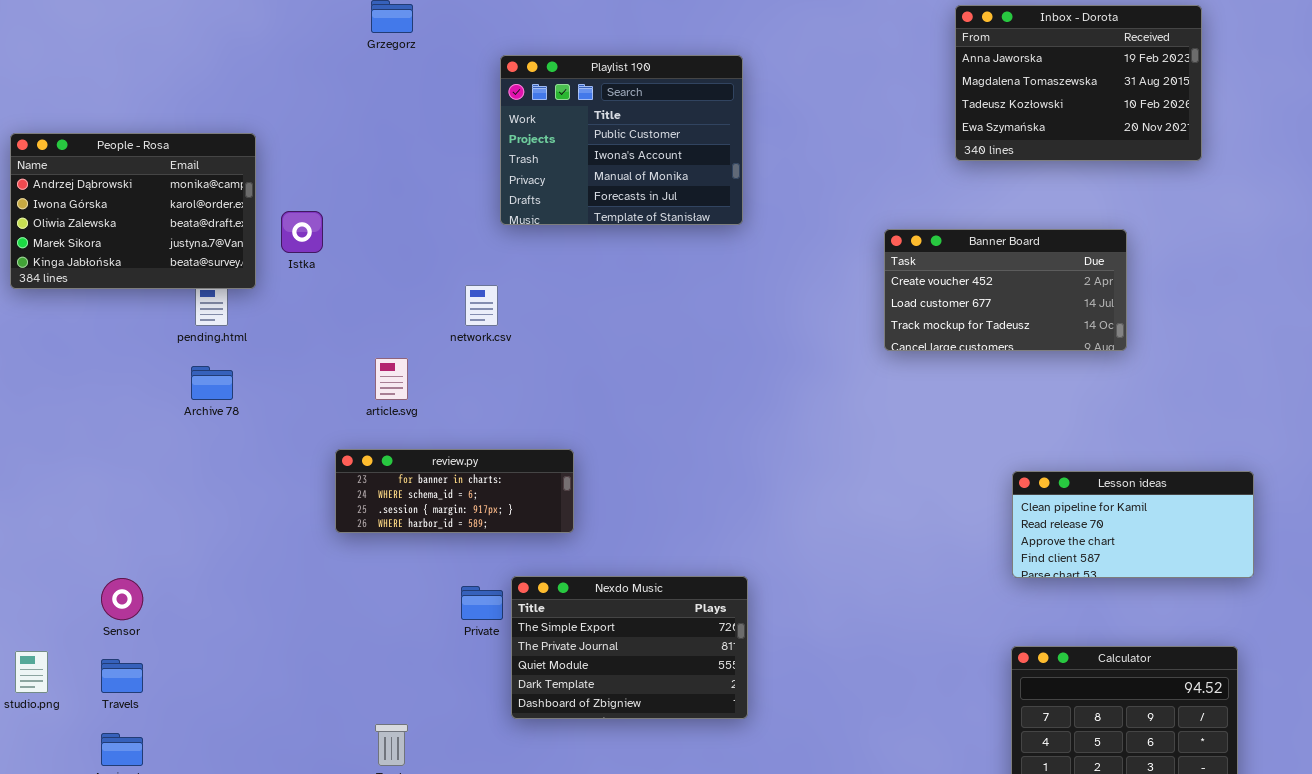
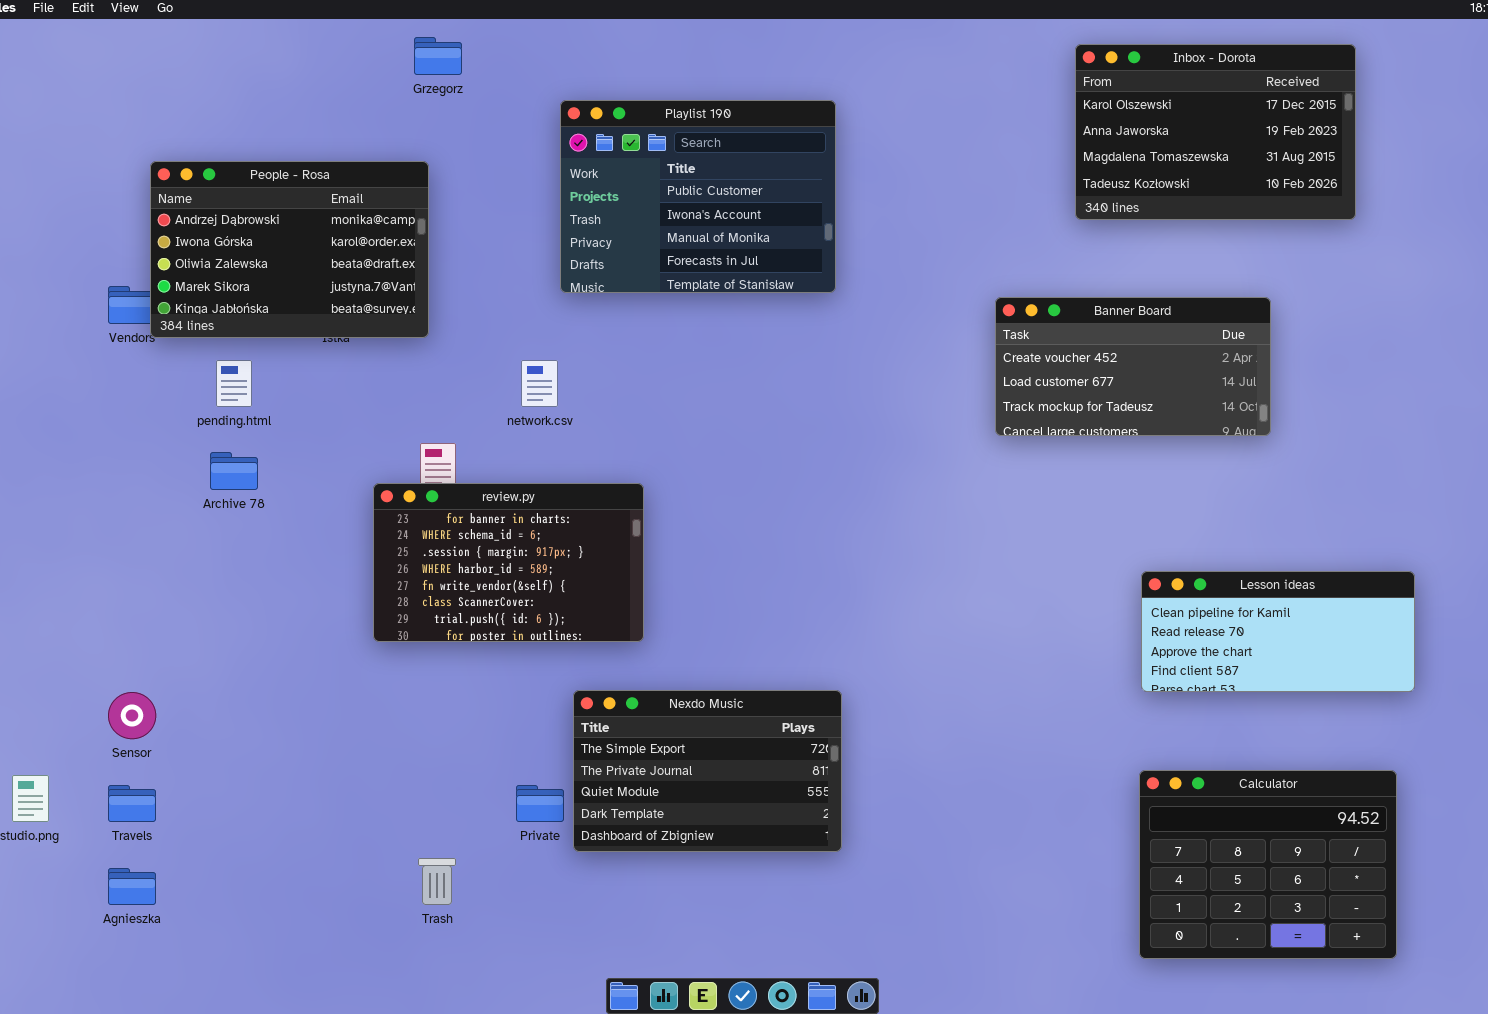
Inbox - Dorota: [955,5,1202,161] -> [1075,44,1356,220], scrolled up 1 row
People - Rosa: [10,133,256,289] -> [150,161,429,338], moved
review.py: [335,449,574,533] -> [373,483,644,642], resized
Private: [461,586,503,620] -> [516,785,564,822], moved

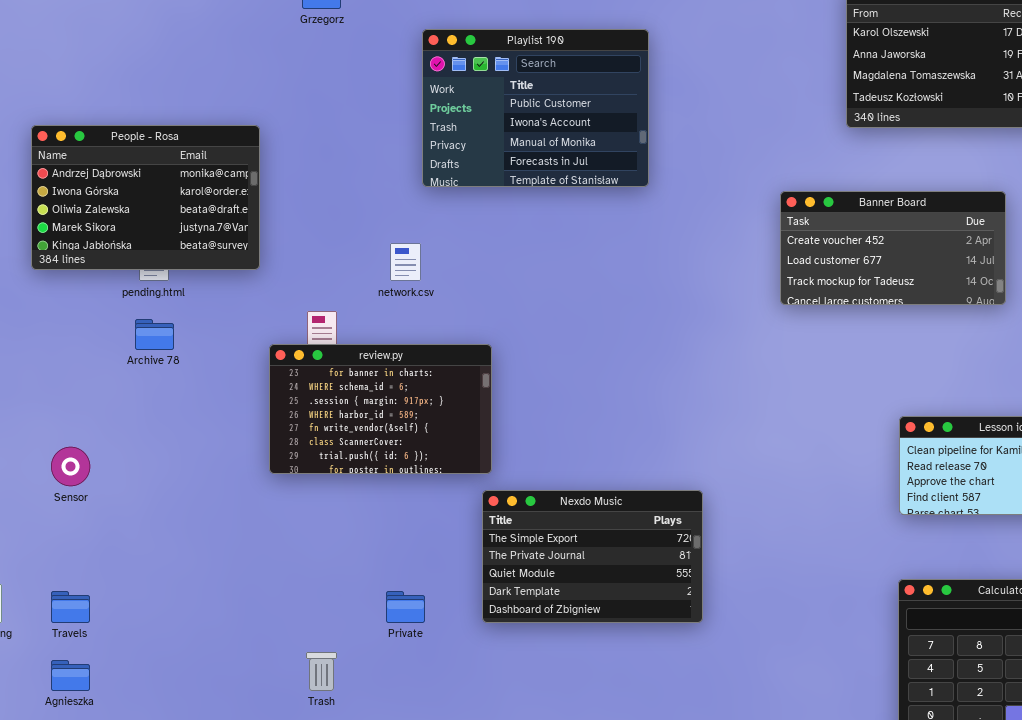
People - Rosa: [150,161,429,338] -> [31,125,260,270], moved
Nexdo Music: [573,690,842,852] -> [482,490,703,623], moved
Sensor: [108,692,156,739] -> [51,447,90,486], moved

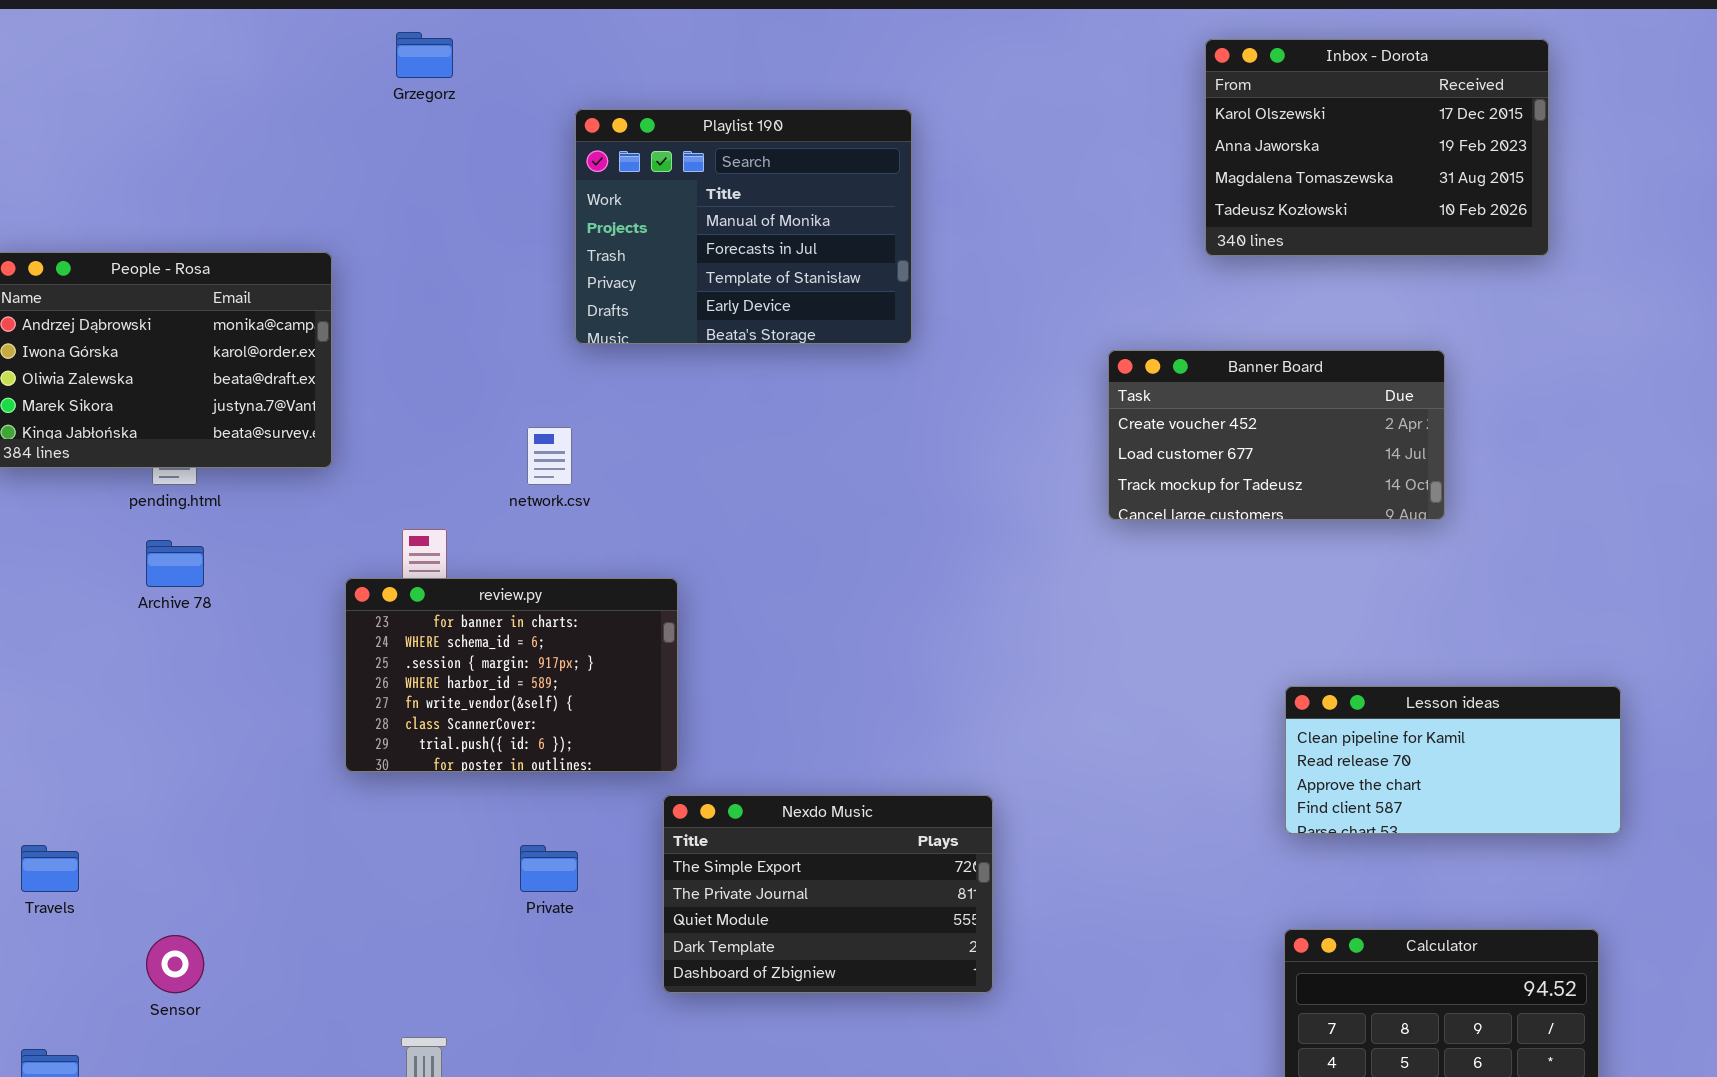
Playlist 190: [422,29,649,187] -> [575,109,912,344], scrolled down 2 rows
Sensor: [51,447,90,486] -> [146,935,204,993], moved
Travels: [51,591,90,623] -> [21,845,79,892], moved
Private: [386,591,425,623] -> [520,845,578,892], moved

